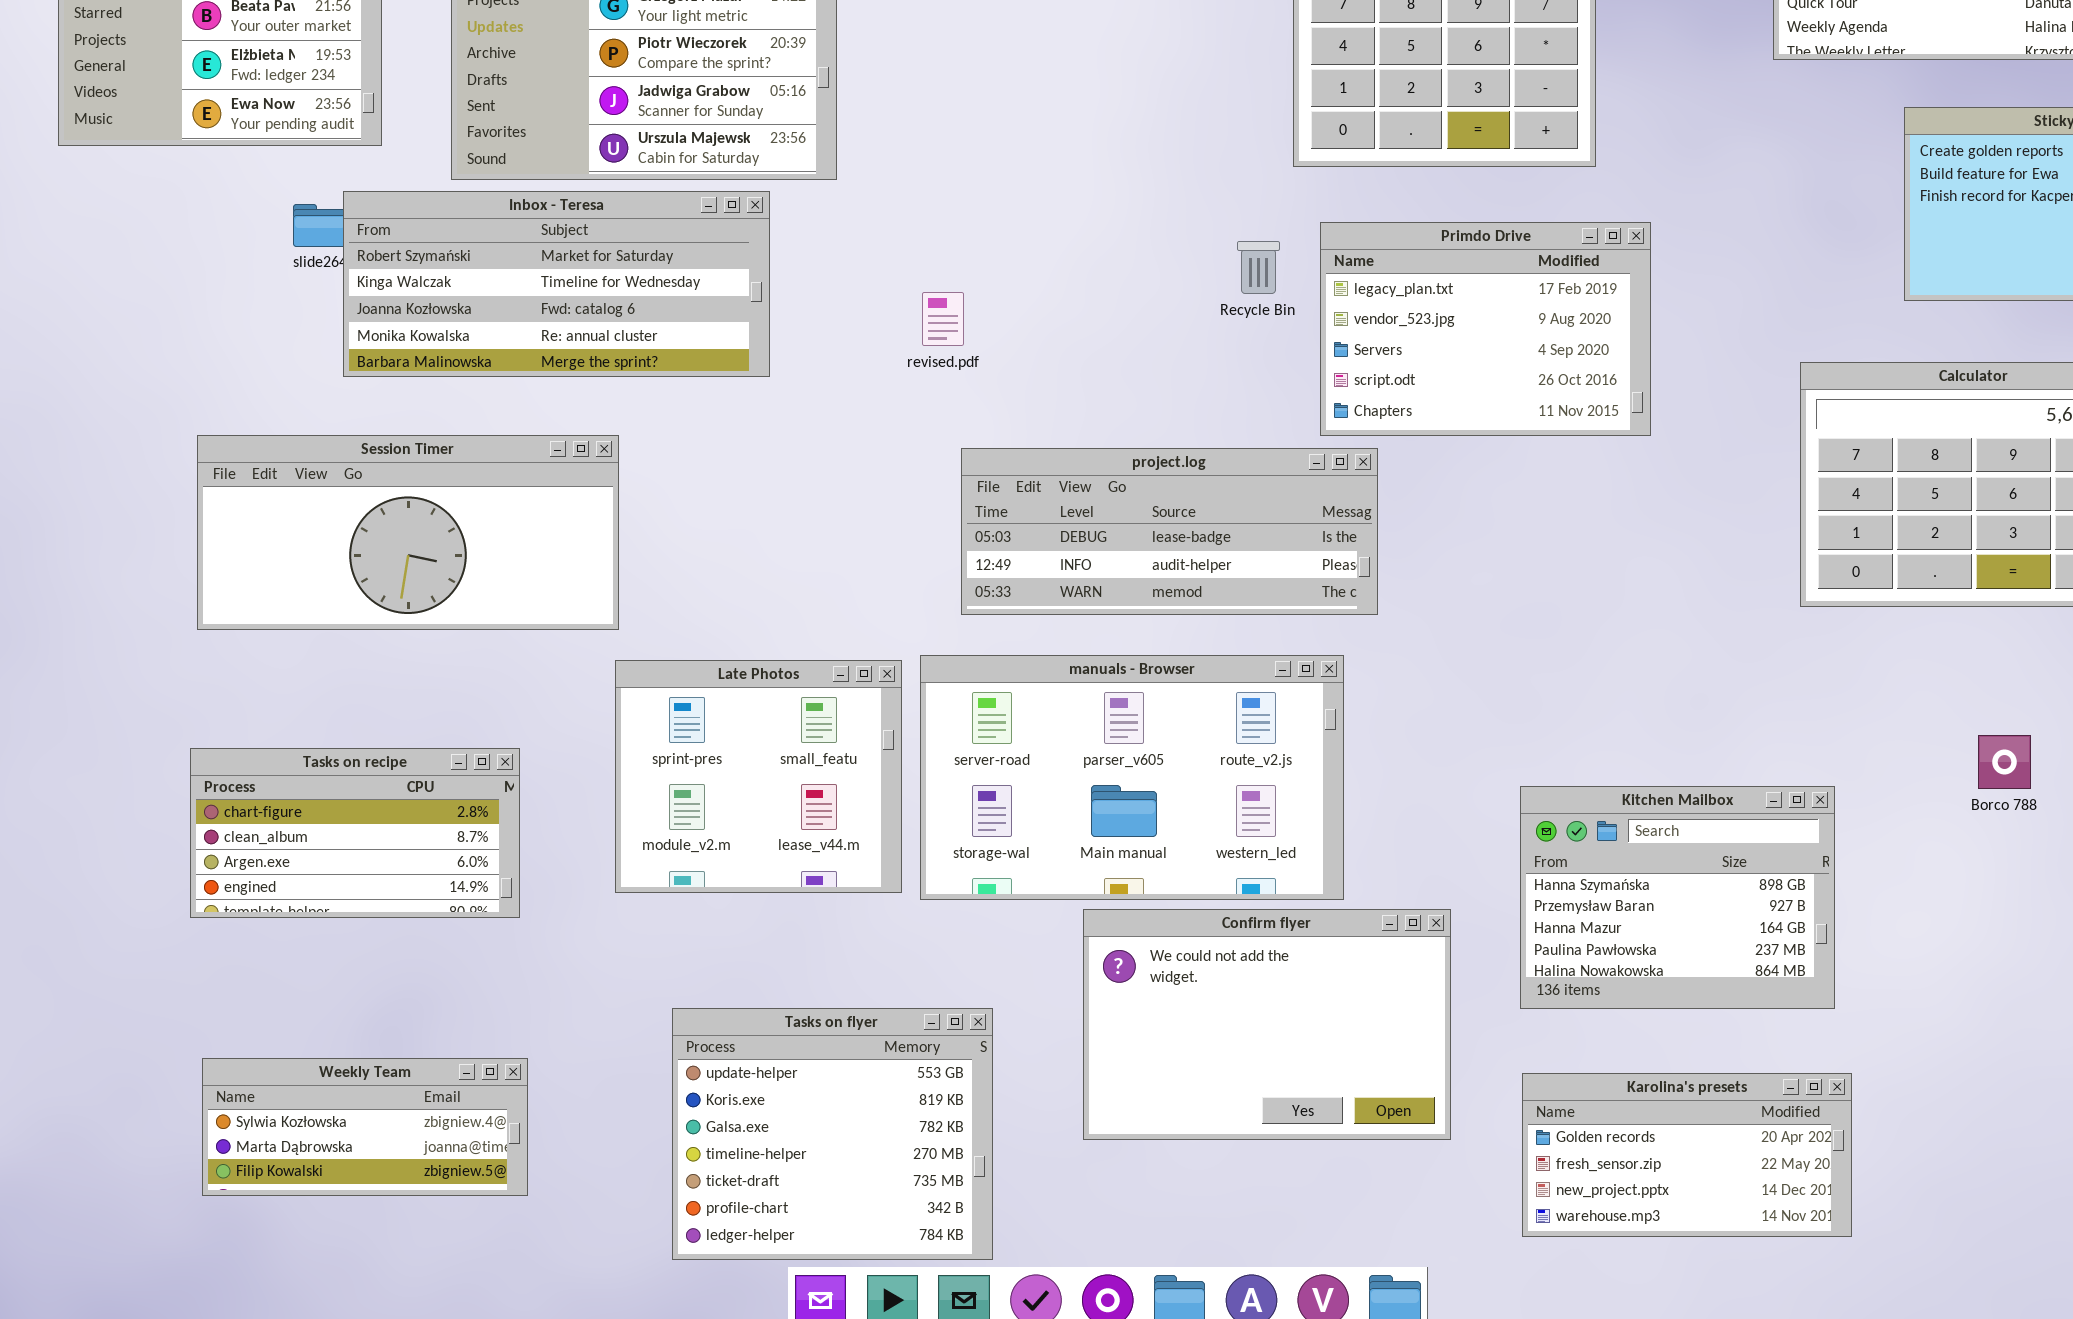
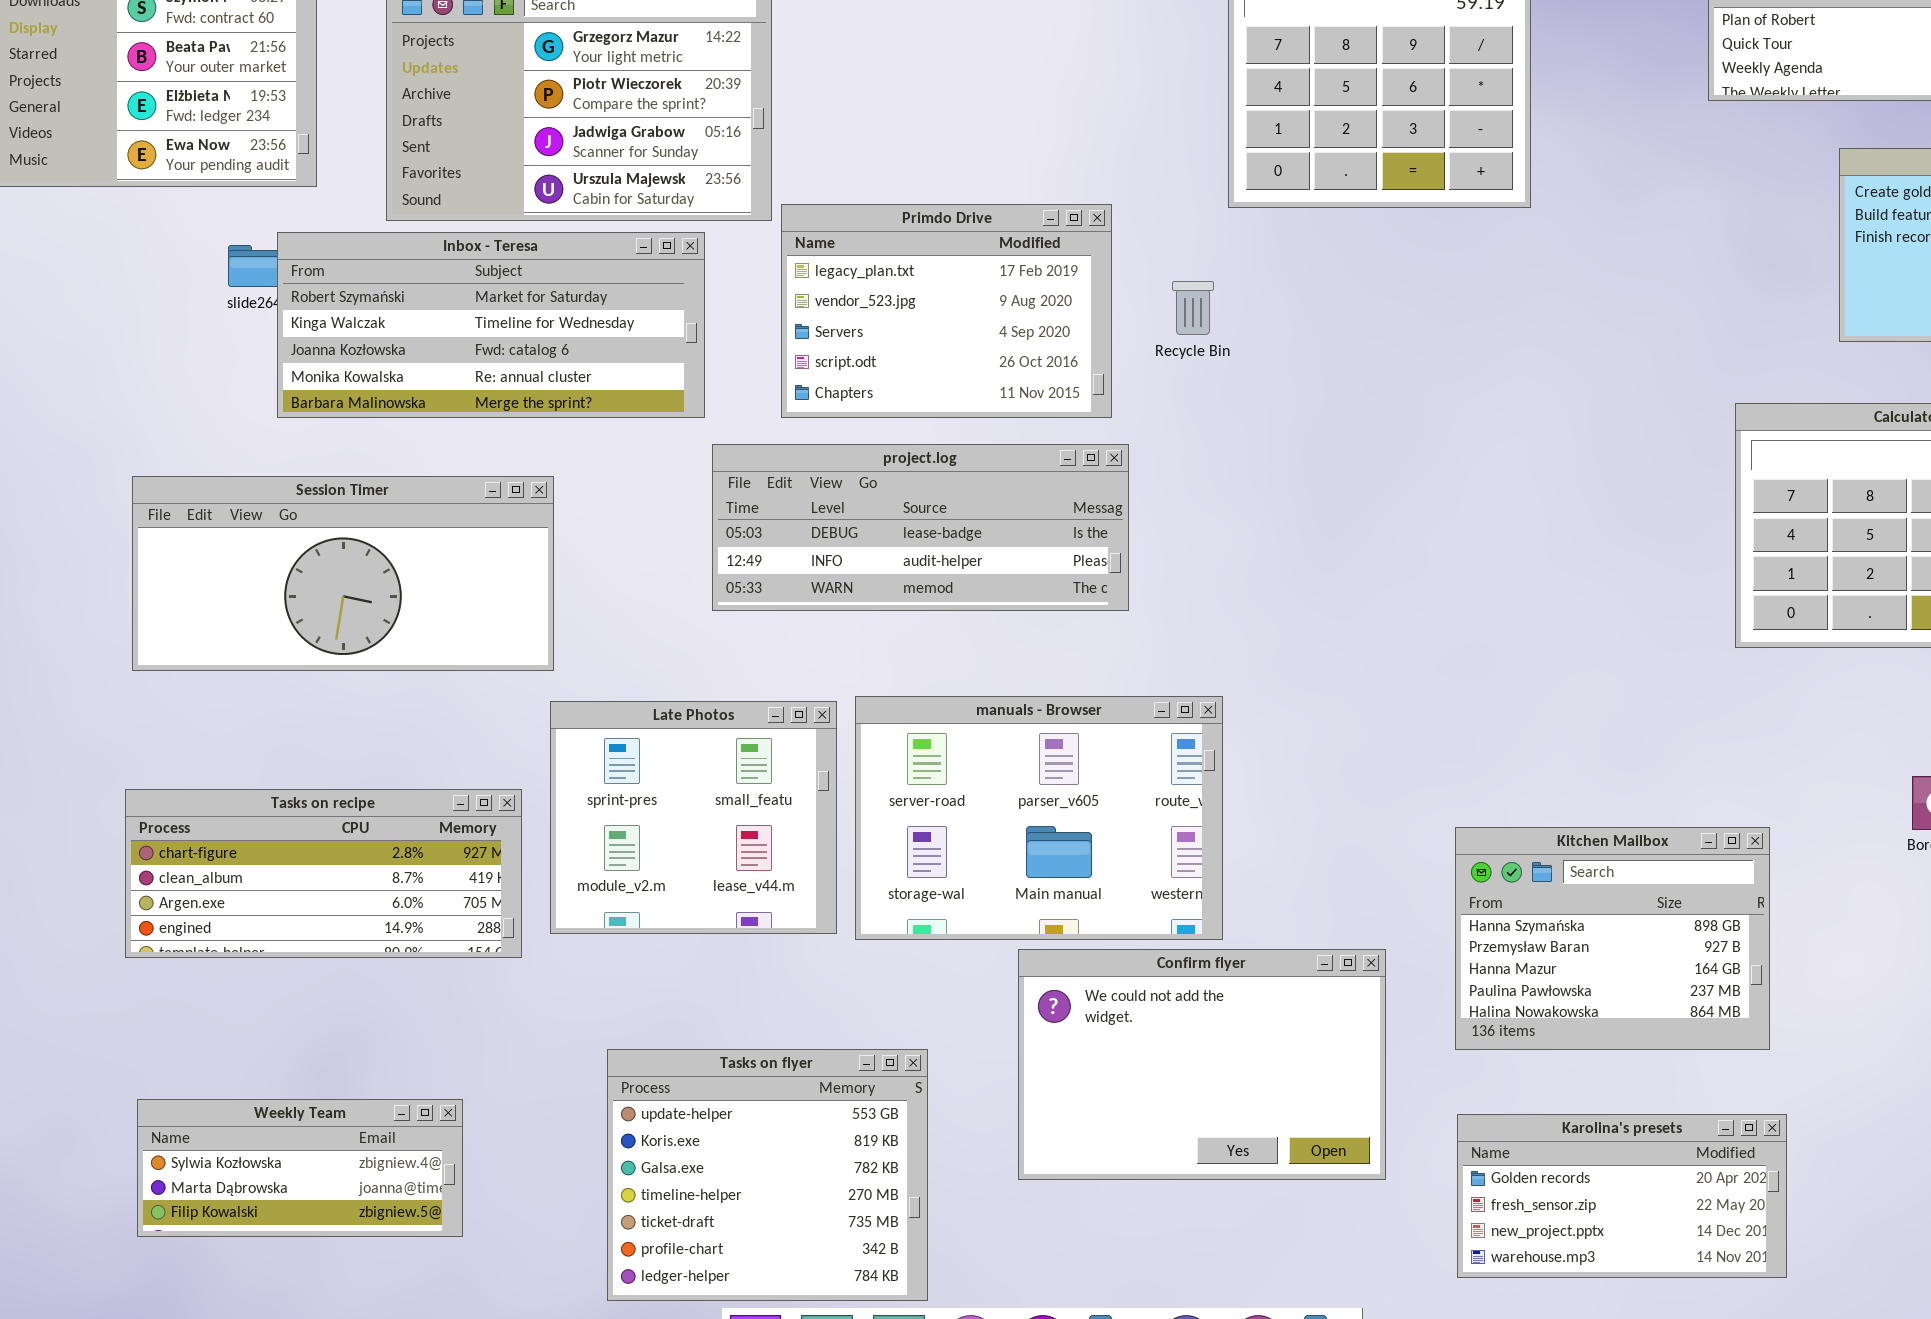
Primdo Drive: [1320,222,1651,436] -> [781,204,1112,418], moved
project.log: [961,448,1378,615] -> [712,444,1129,611], moved
manuals - Browser: [920,655,1344,900] -> [855,696,1223,940], resized
Tasks on recipe: [190,748,520,918] -> [125,789,522,958], resized

